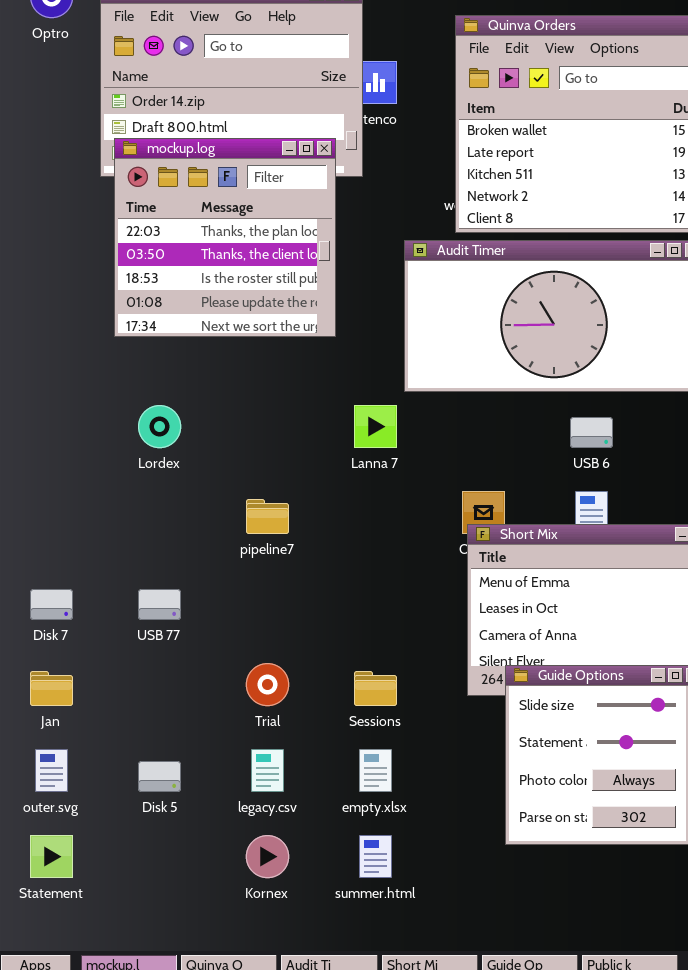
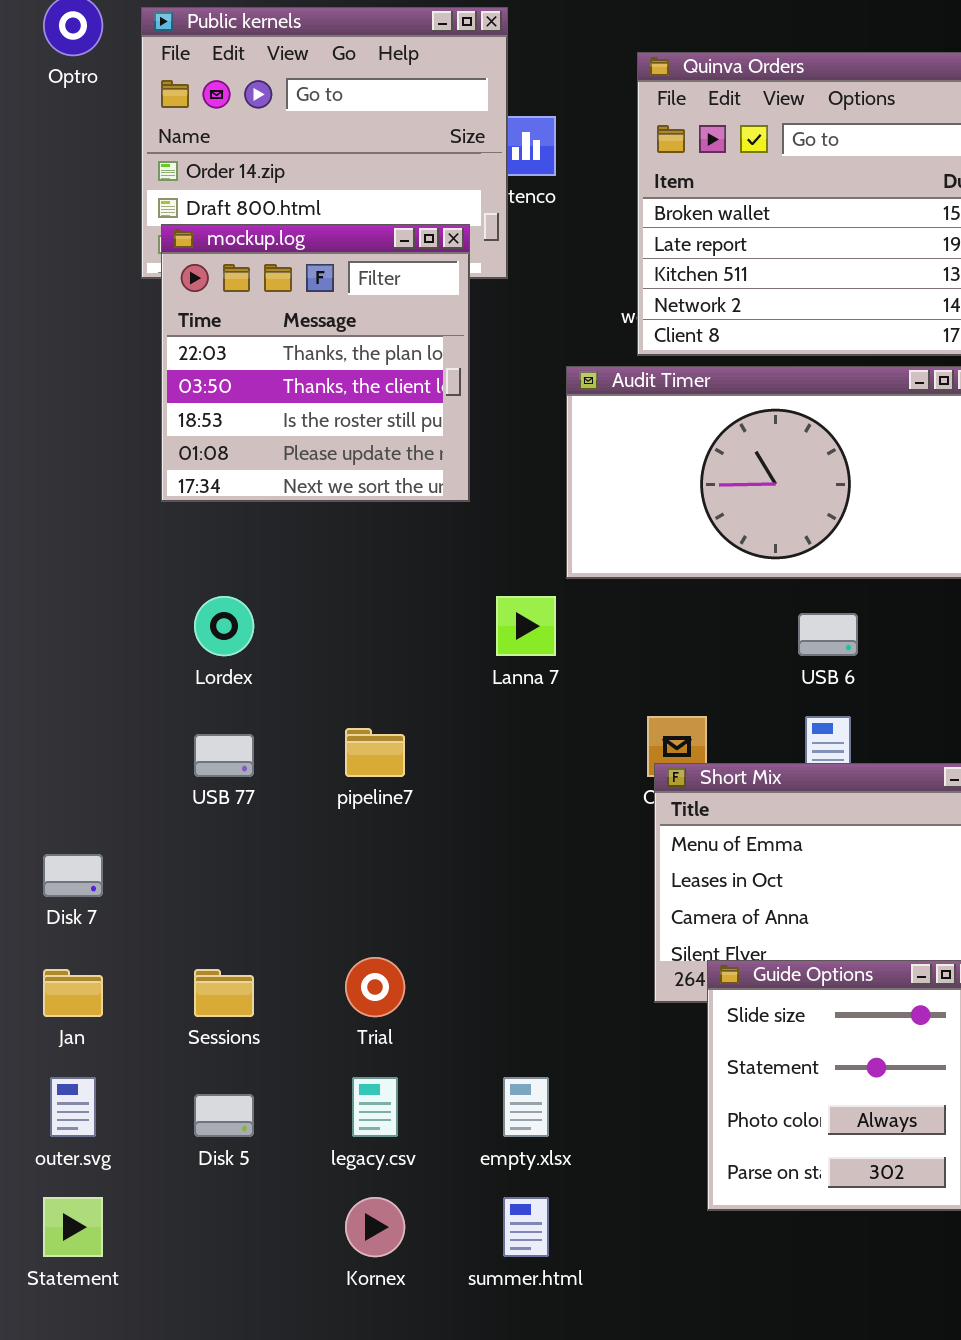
USB 77: [138,589,181,620] -> [194,734,254,777], moved
Sessions: [354,671,397,706] -> [194,969,254,1017], moved

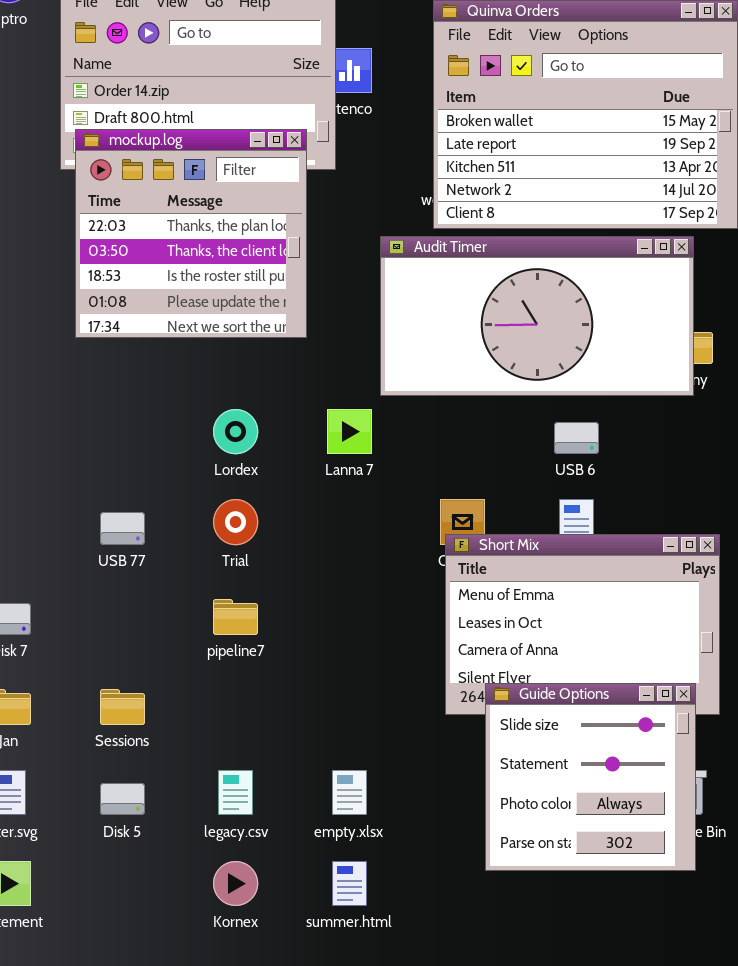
Lordex: [194,596,254,656] -> [213,409,258,454], moved
pipeline7: [345,728,405,777] -> [213,599,258,635], moved
Trial: [345,957,405,1017] -> [213,499,258,545], moved

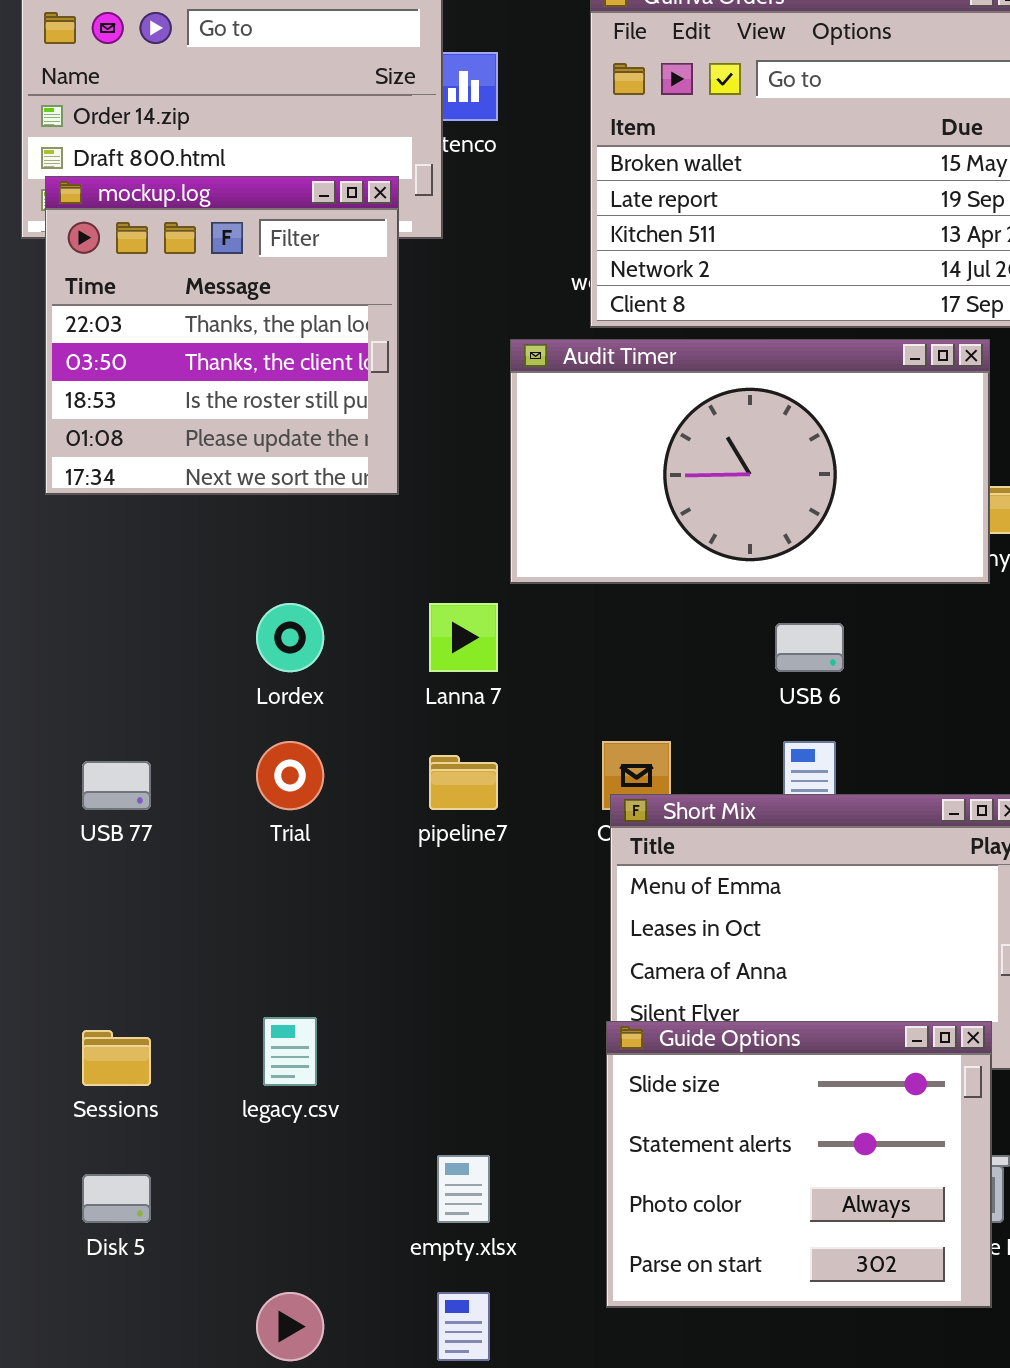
pipeline7: [213,599,258,635] -> [429,755,498,810], moved
Guide Options: [485,683,696,871] -> [606,1021,992,1308], resized
legacy.csv: [218,770,253,815] -> [263,1017,317,1086], moved

